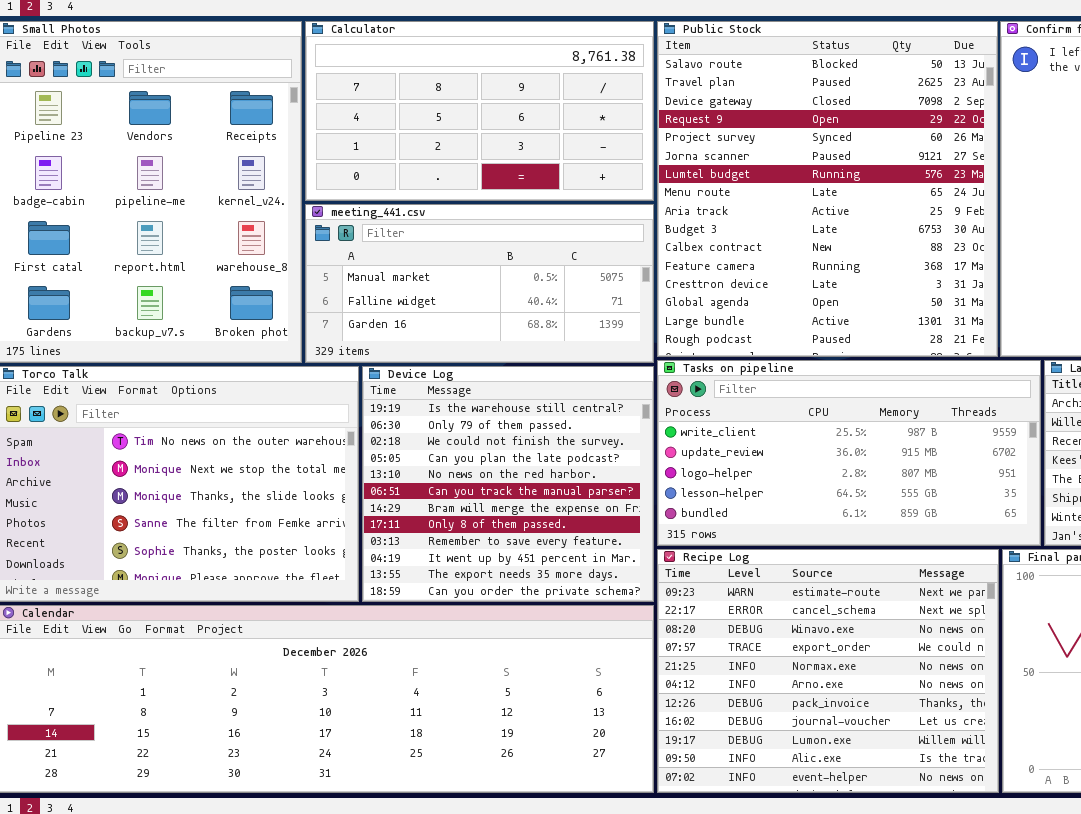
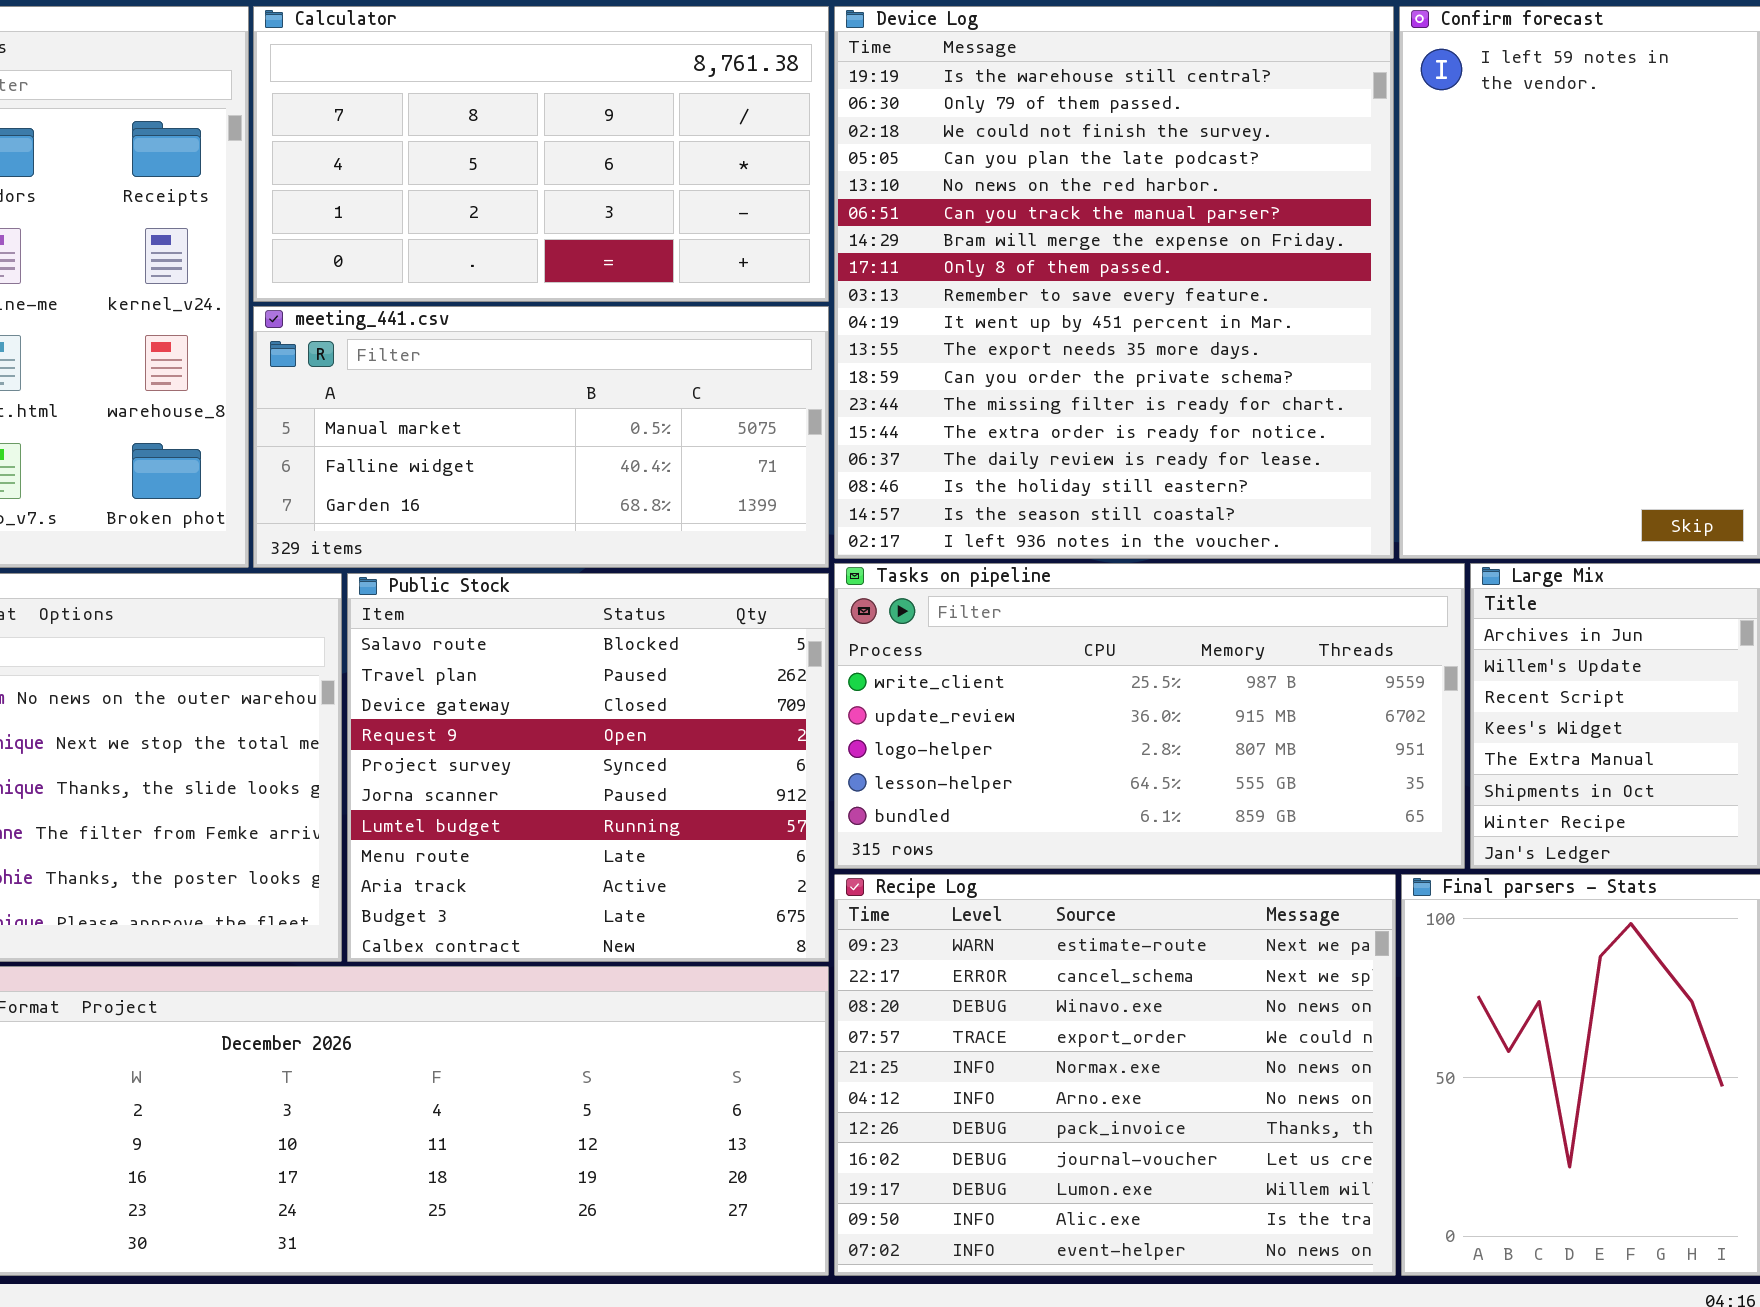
Public Stock: [657,21,998,357] -> [347,573,829,962], moved, resized
Device Log: [362,366,654,602] -> [834,6,1394,559], moved, resized

